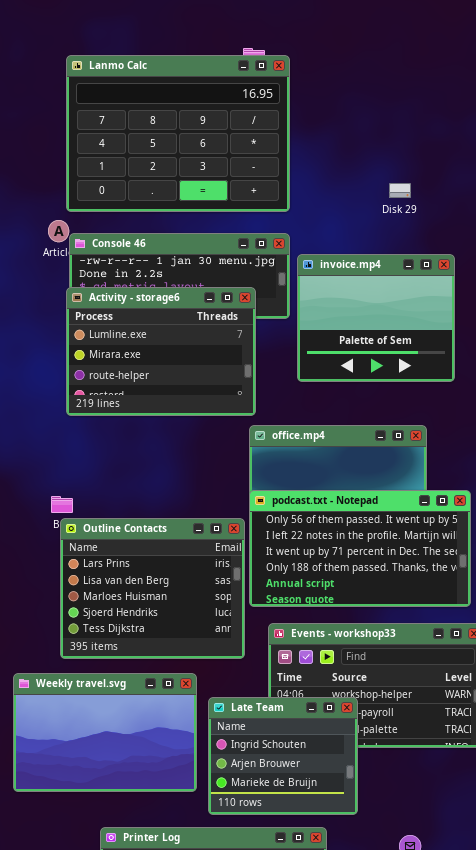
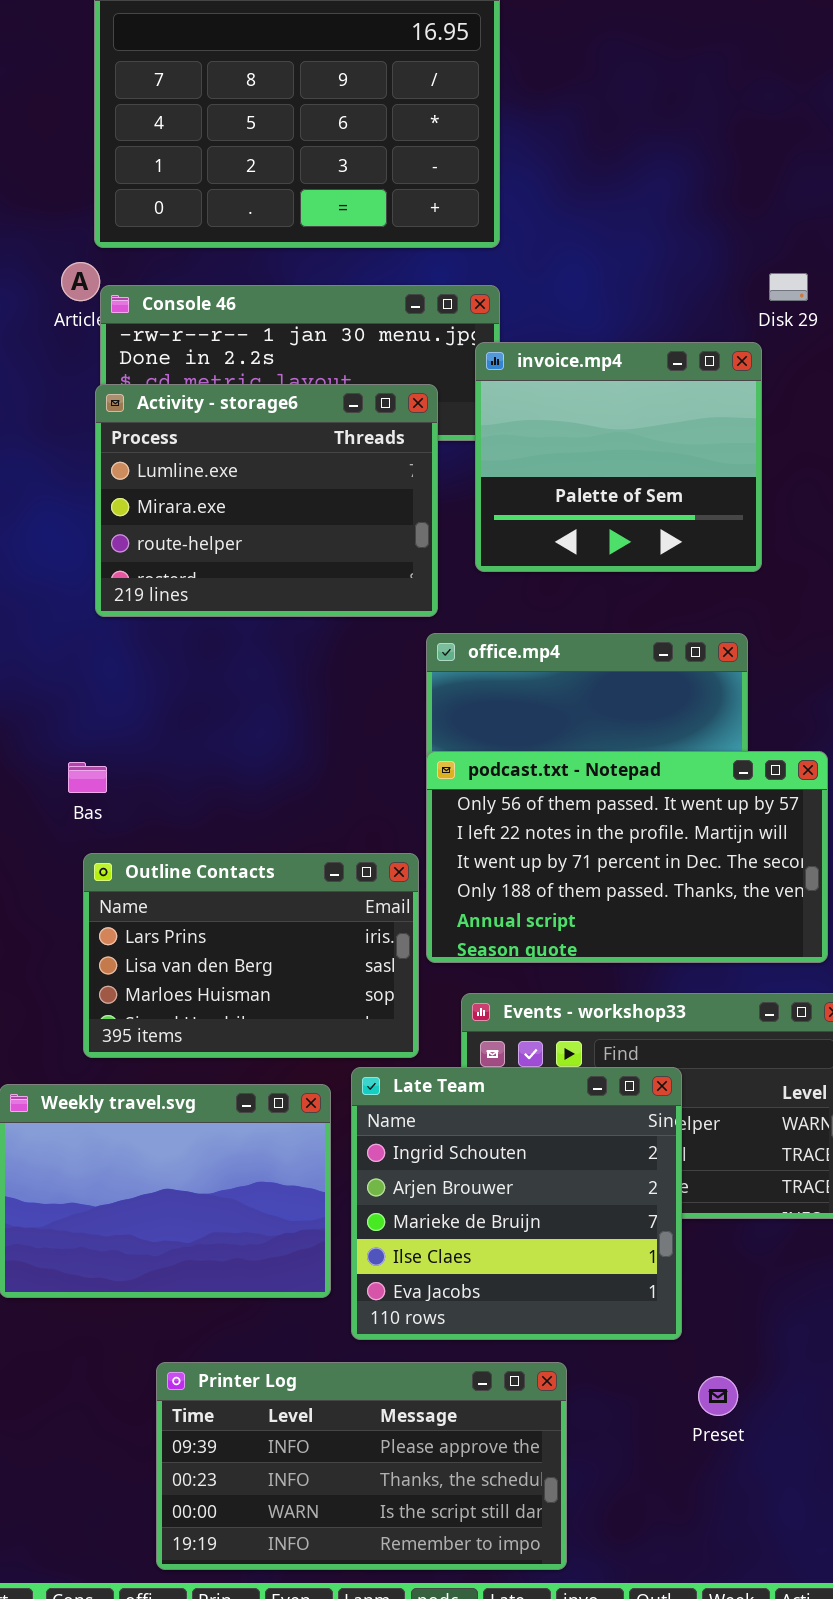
Disk 29: [389,183,411,198] -> [769,273,808,301], moved
invoice.mp4: [297,254,455,382] -> [475,342,762,572], moved
Outline Contacts: [60,518,245,659] -> [83,853,419,1058], resized
Late Team: [208,697,358,815] -> [351,1067,682,1340], resized

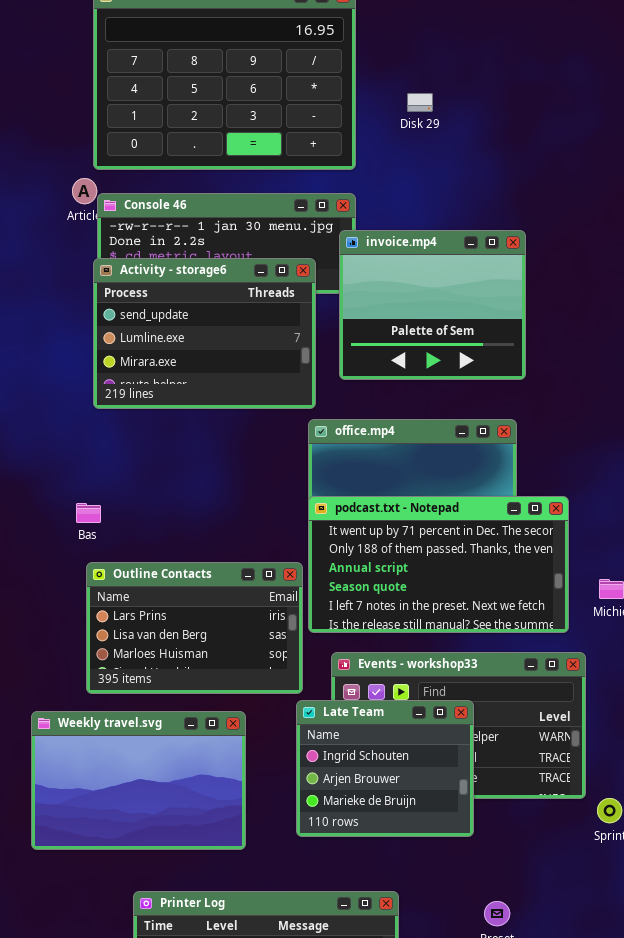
Disk 29: [769,273,808,301] -> [407,93,433,112], moved
Activity - storage6: [95,384,438,617] -> [93,258,316,409], scrolled up 1 row
podcast.txt - Notepad: [426,751,828,963] -> [308,496,569,633], scrolled down 2 rows
Late Team: [351,1067,682,1340] -> [296,700,474,837], resized

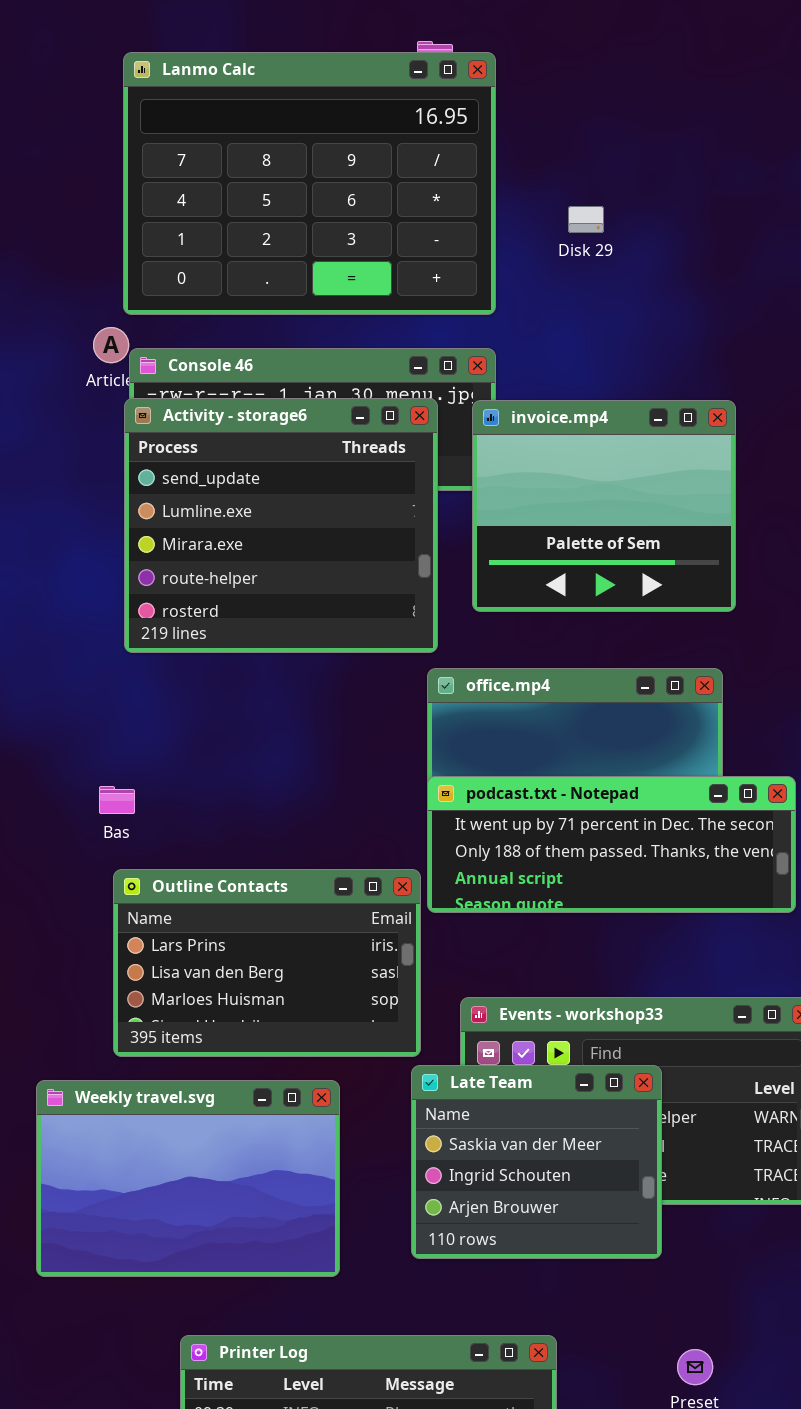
Activity - storage6: [93,258,316,409] -> [124,398,438,653], resized
podcast.txt - Notepad: [308,496,569,633] -> [427,776,796,913], resized
Late Team: [296,700,474,837] -> [411,1065,662,1259], scrolled up 1 row

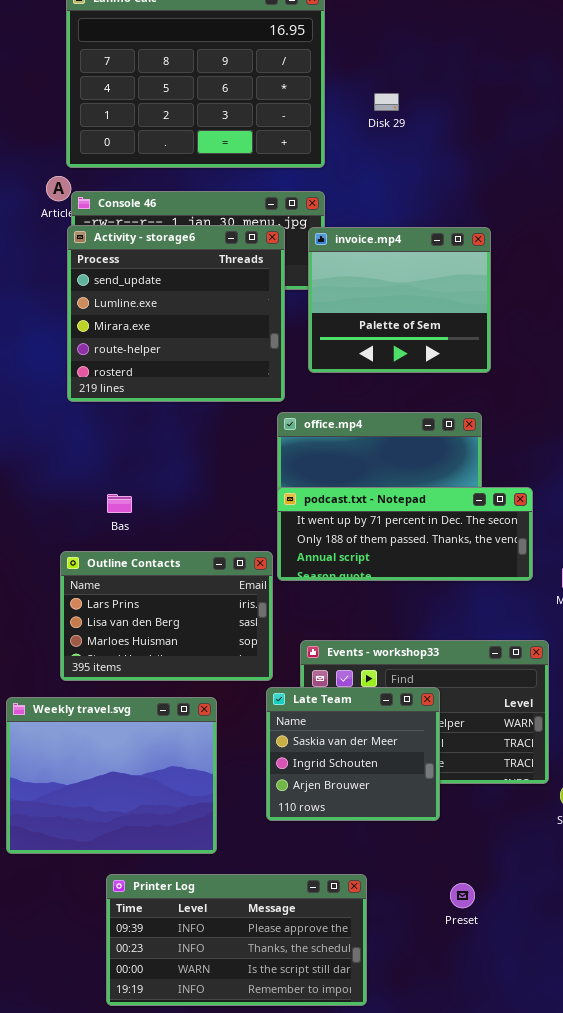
Bas: [99,786,135,814] -> [107,494,132,513], moved
Weekly travel.svg: [36,1080,340,1277] -> [6,697,217,854], resized

